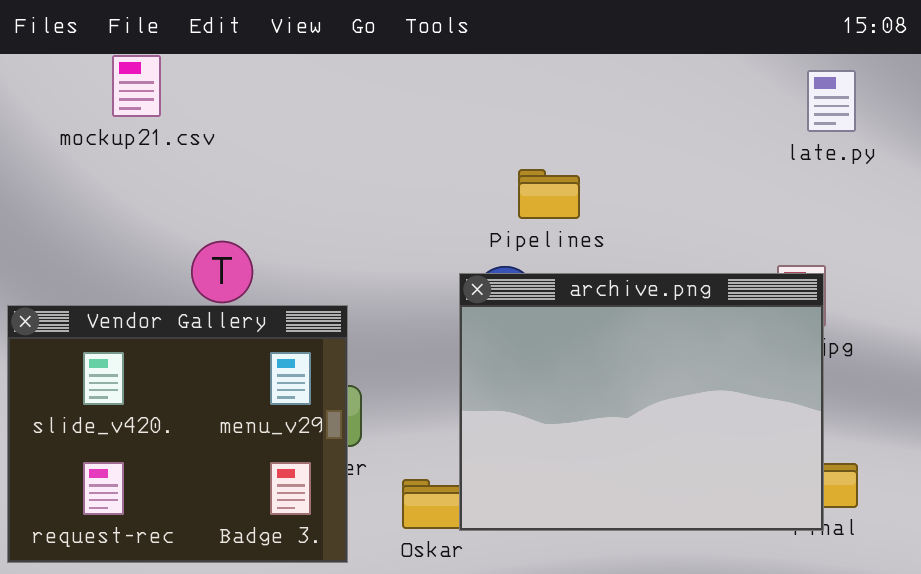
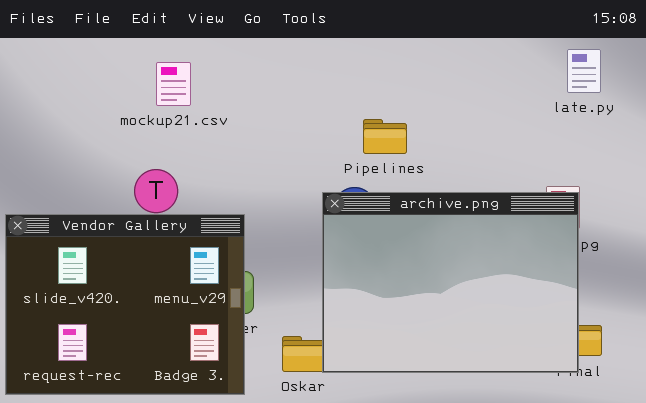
mockup21.csv: [112,55,161,117] -> [156,62,191,106], moved

